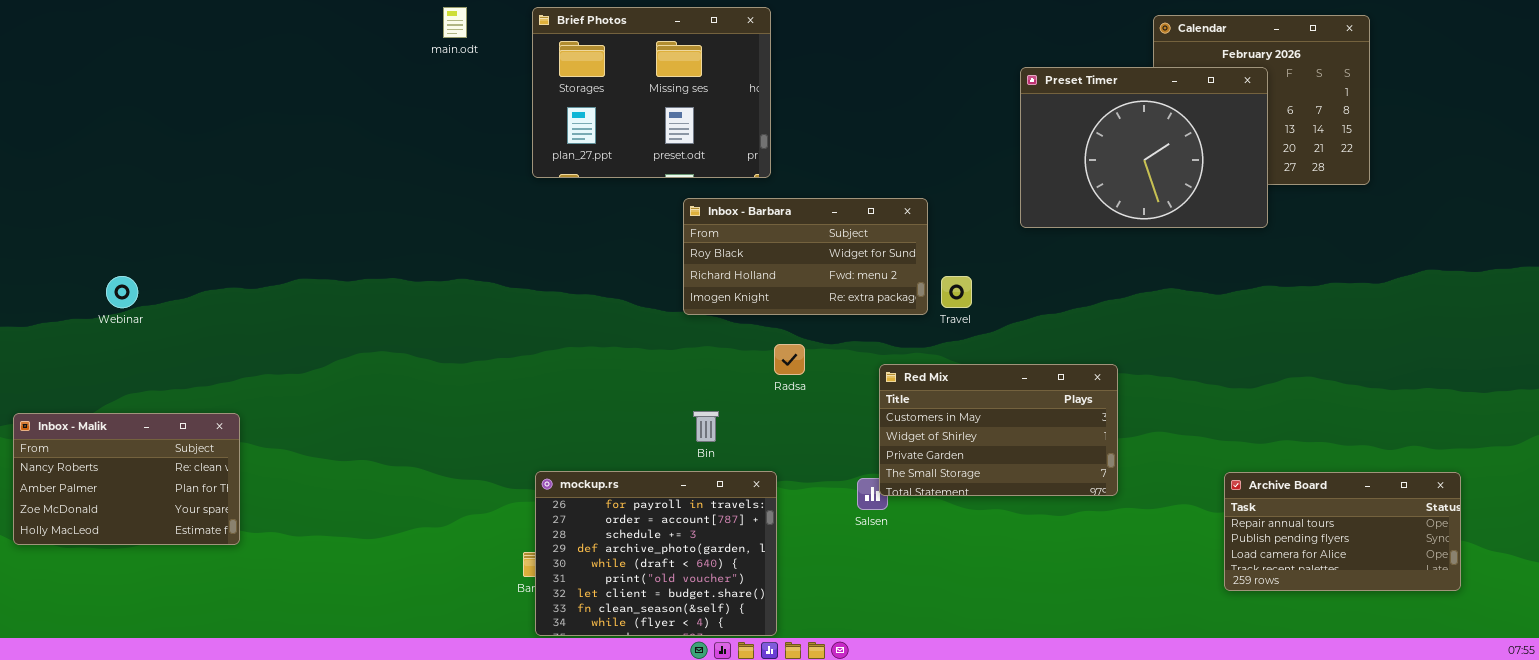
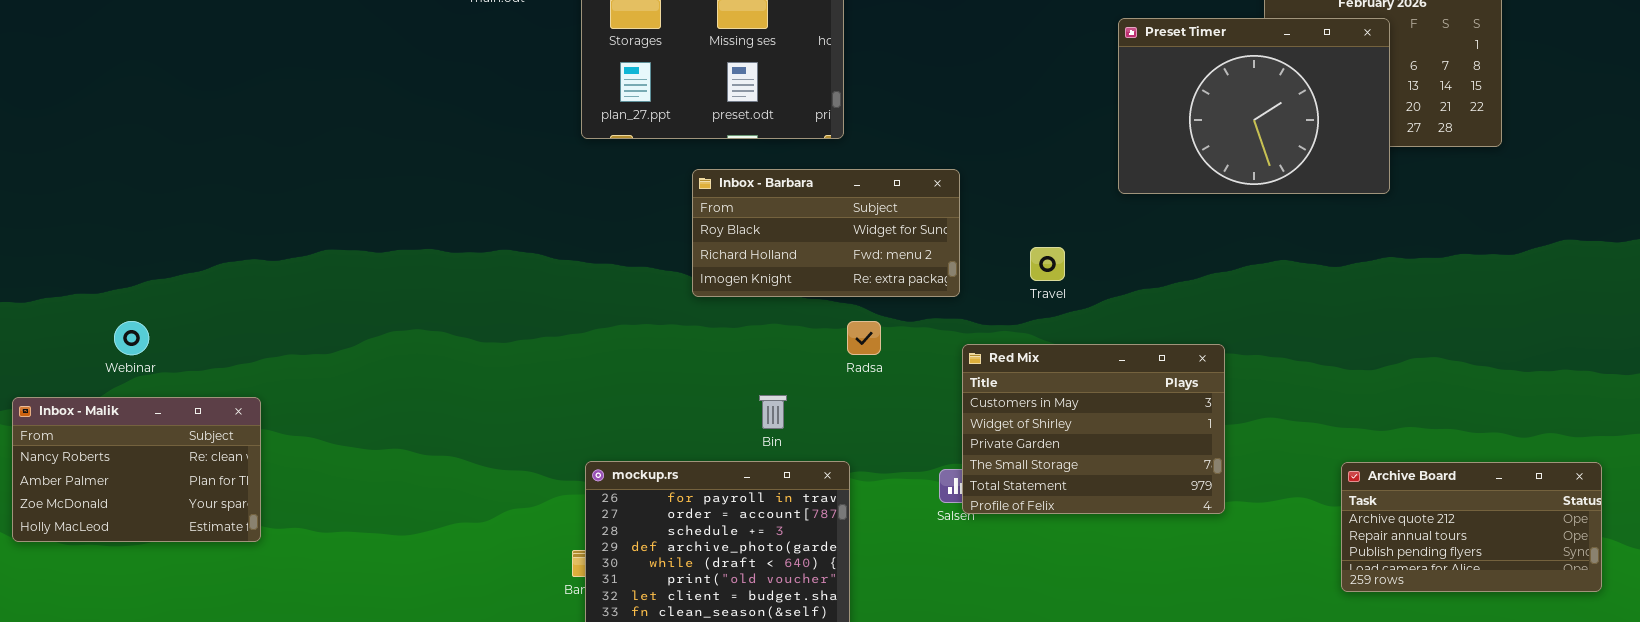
Inbox - Barbara: [683,198,928,315] -> [692,169,960,297], moved
Webinar: [106,276,138,308] -> [114,321,149,355], moved
Red Mix: [879,364,1118,496] -> [962,344,1225,514], resized
Archive Board: [1224,472,1461,591] -> [1341,462,1602,592], scrolled up 1 row

